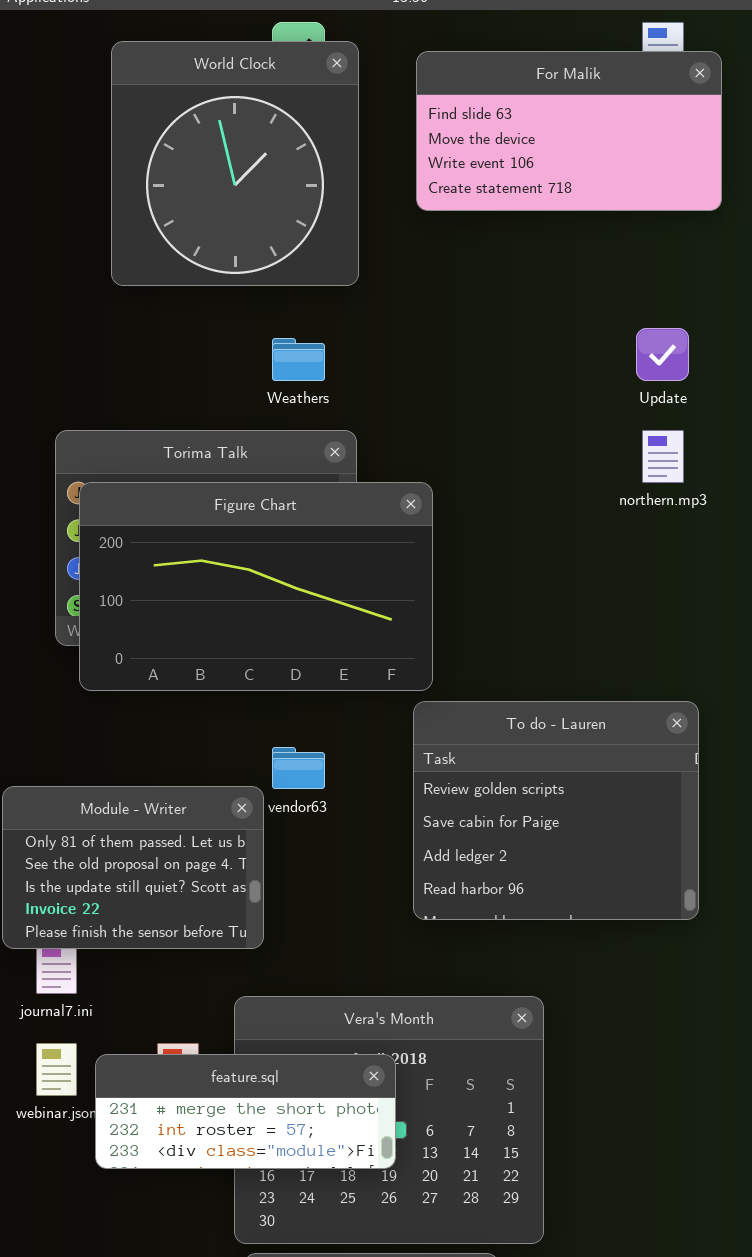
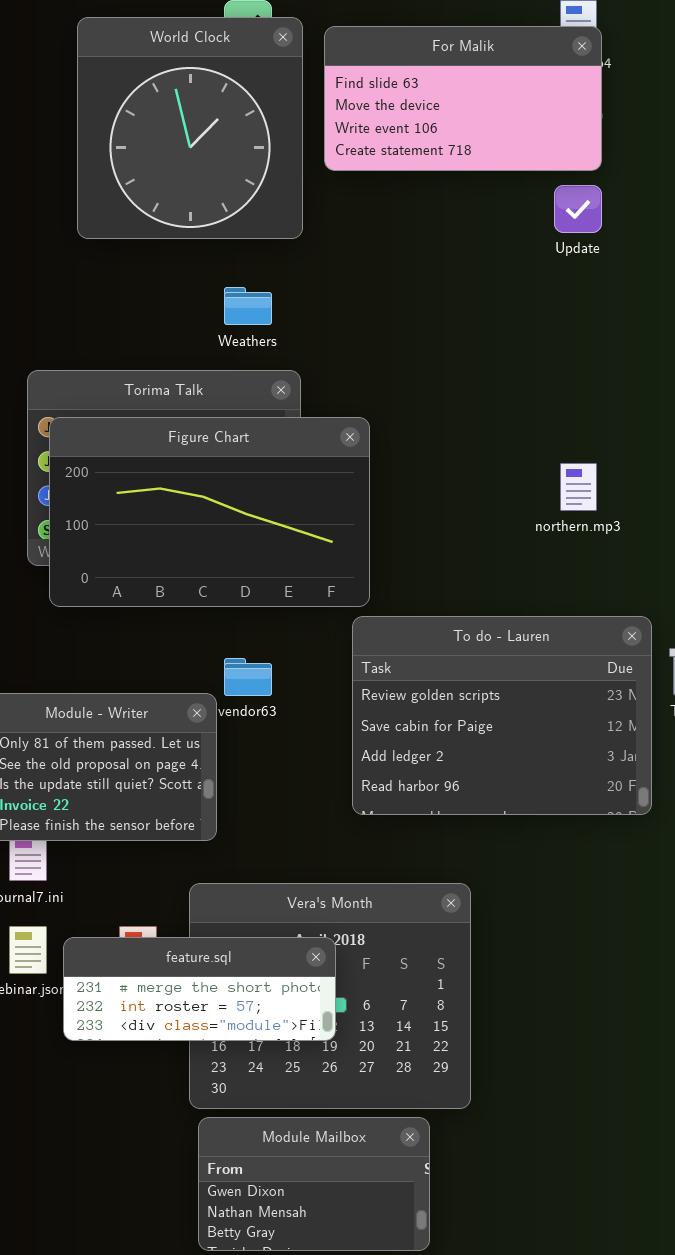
For Malik: [416,51,722,211] -> [324,26,602,171], moved
Update: [636,328,689,381] -> [554,185,602,233], moved
northern.mp3: [642,430,684,483] -> [560,463,597,511], moved
To do - Lauren: [413,701,699,920] -> [352,616,652,815], resized

